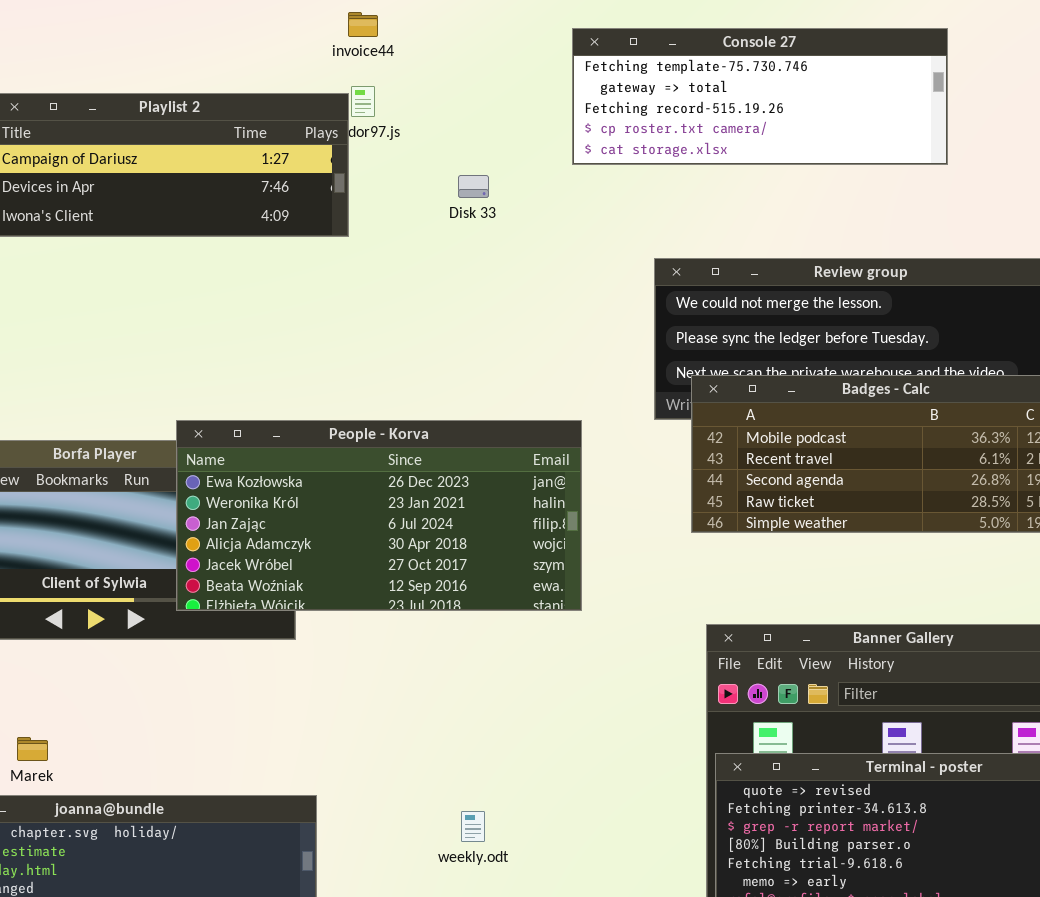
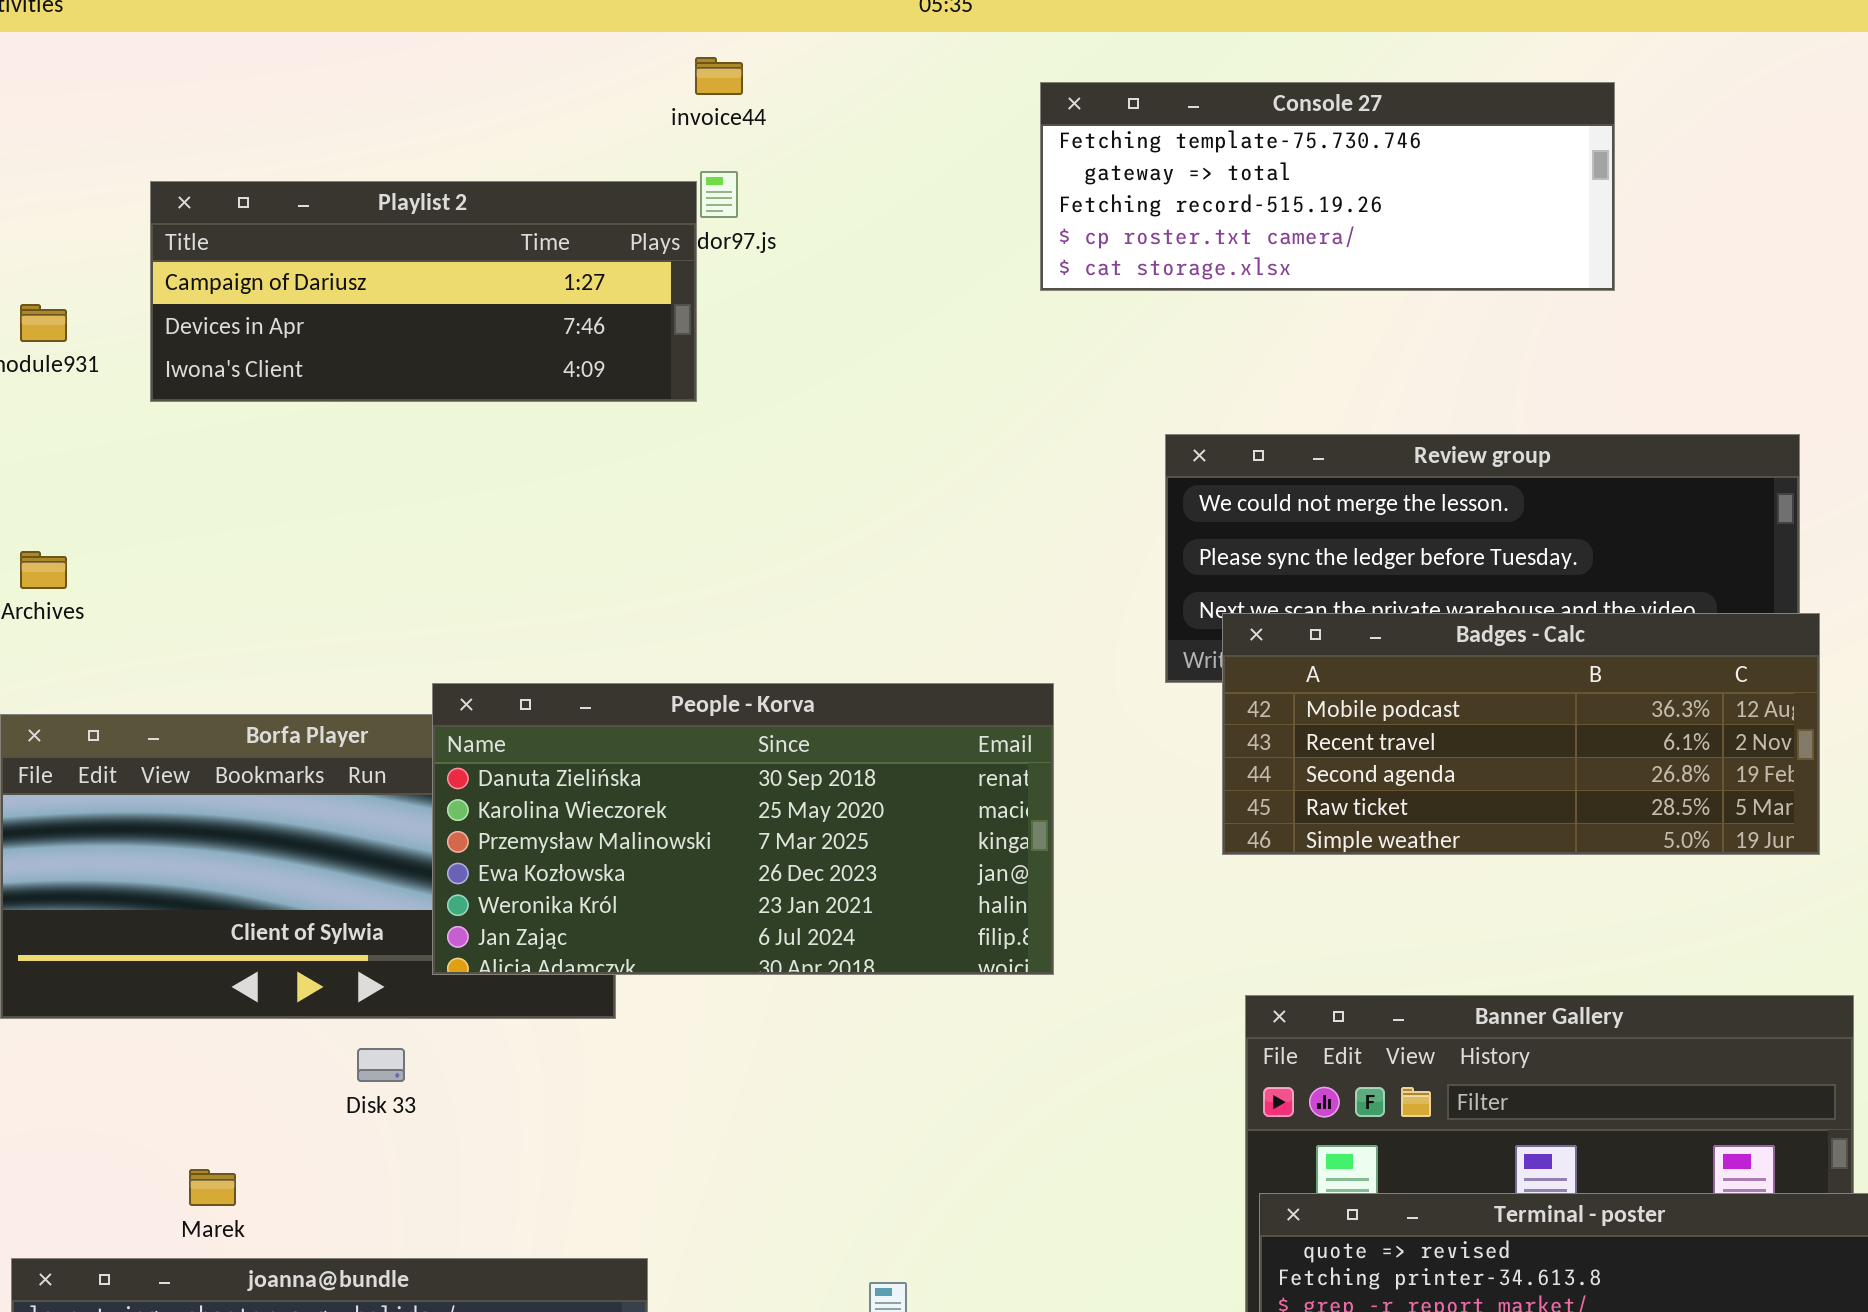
Disk 33: [458,175,489,198] -> [357,1048,405,1082], moved
People - Korva: [176,420,582,611] -> [432,683,1054,975], scrolled up 3 rows

